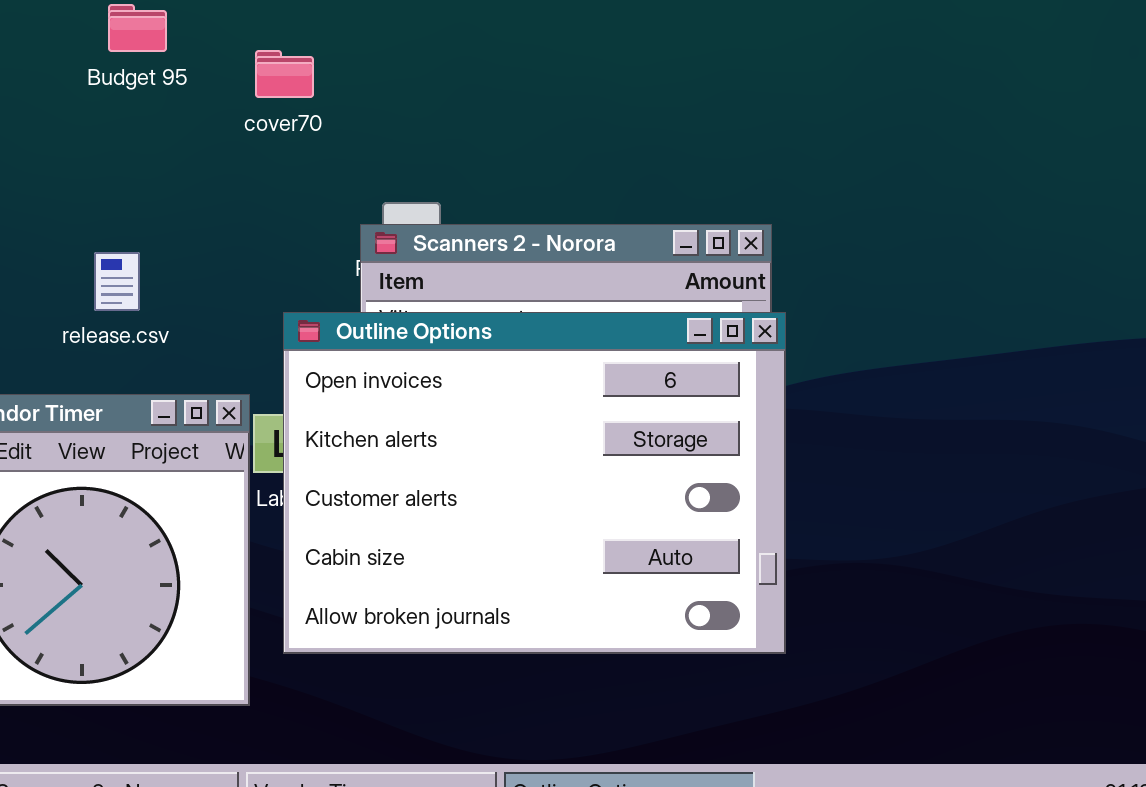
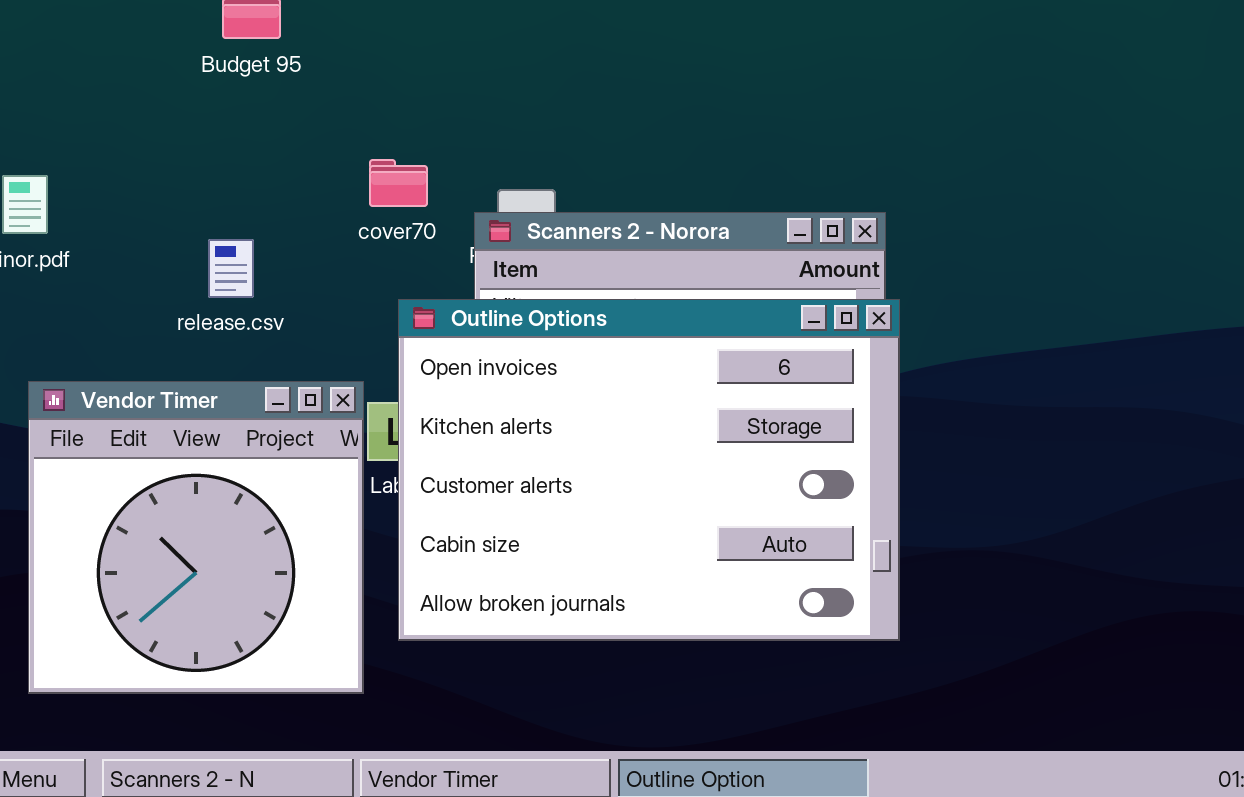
cover70: [255,50,314,98] -> [369,159,428,207], moved

